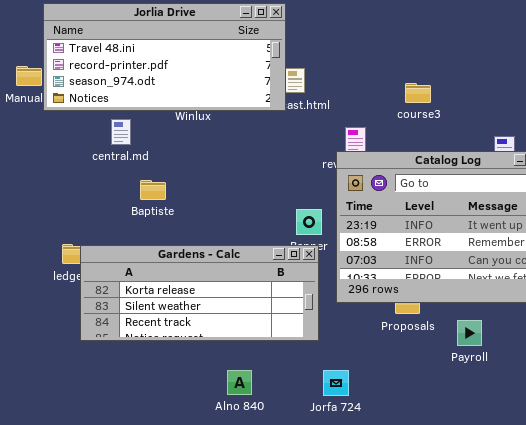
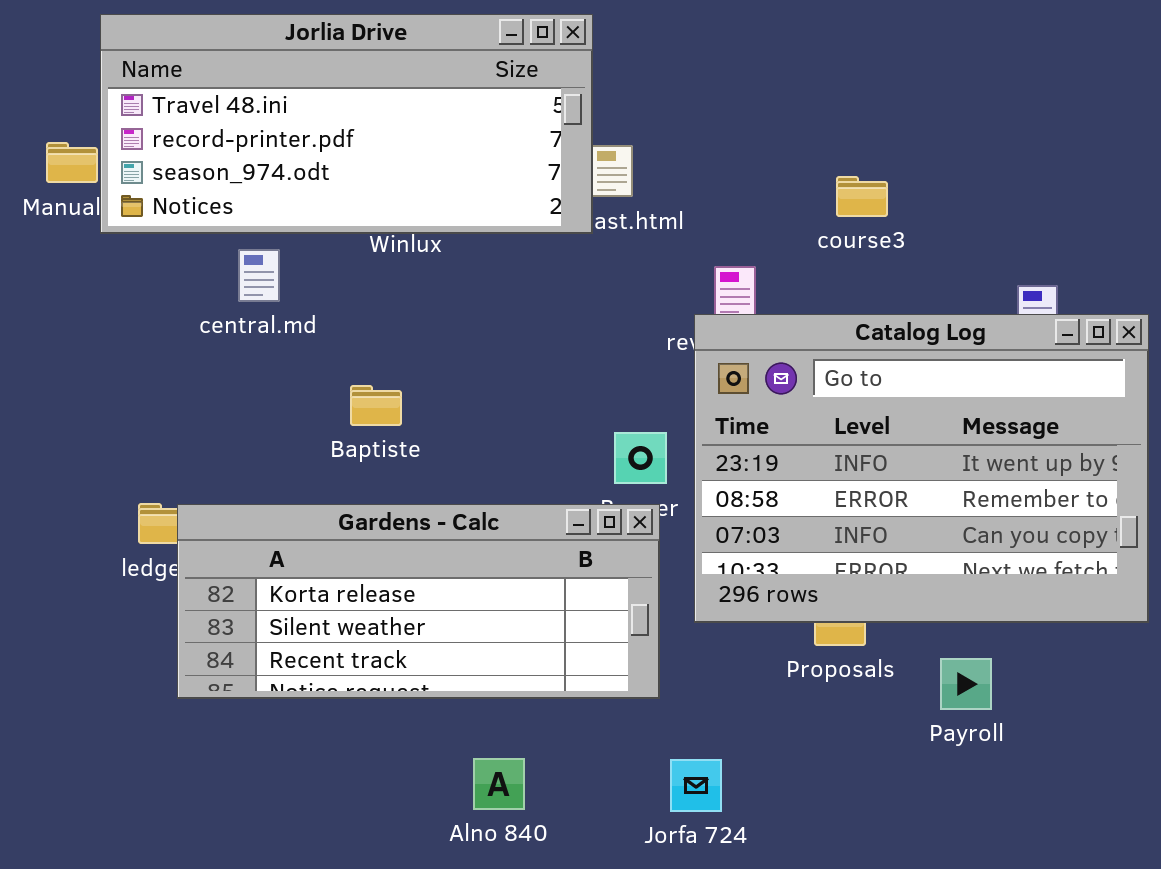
Baptiste: [140,180,166,200] -> [350,385,402,426], moved

